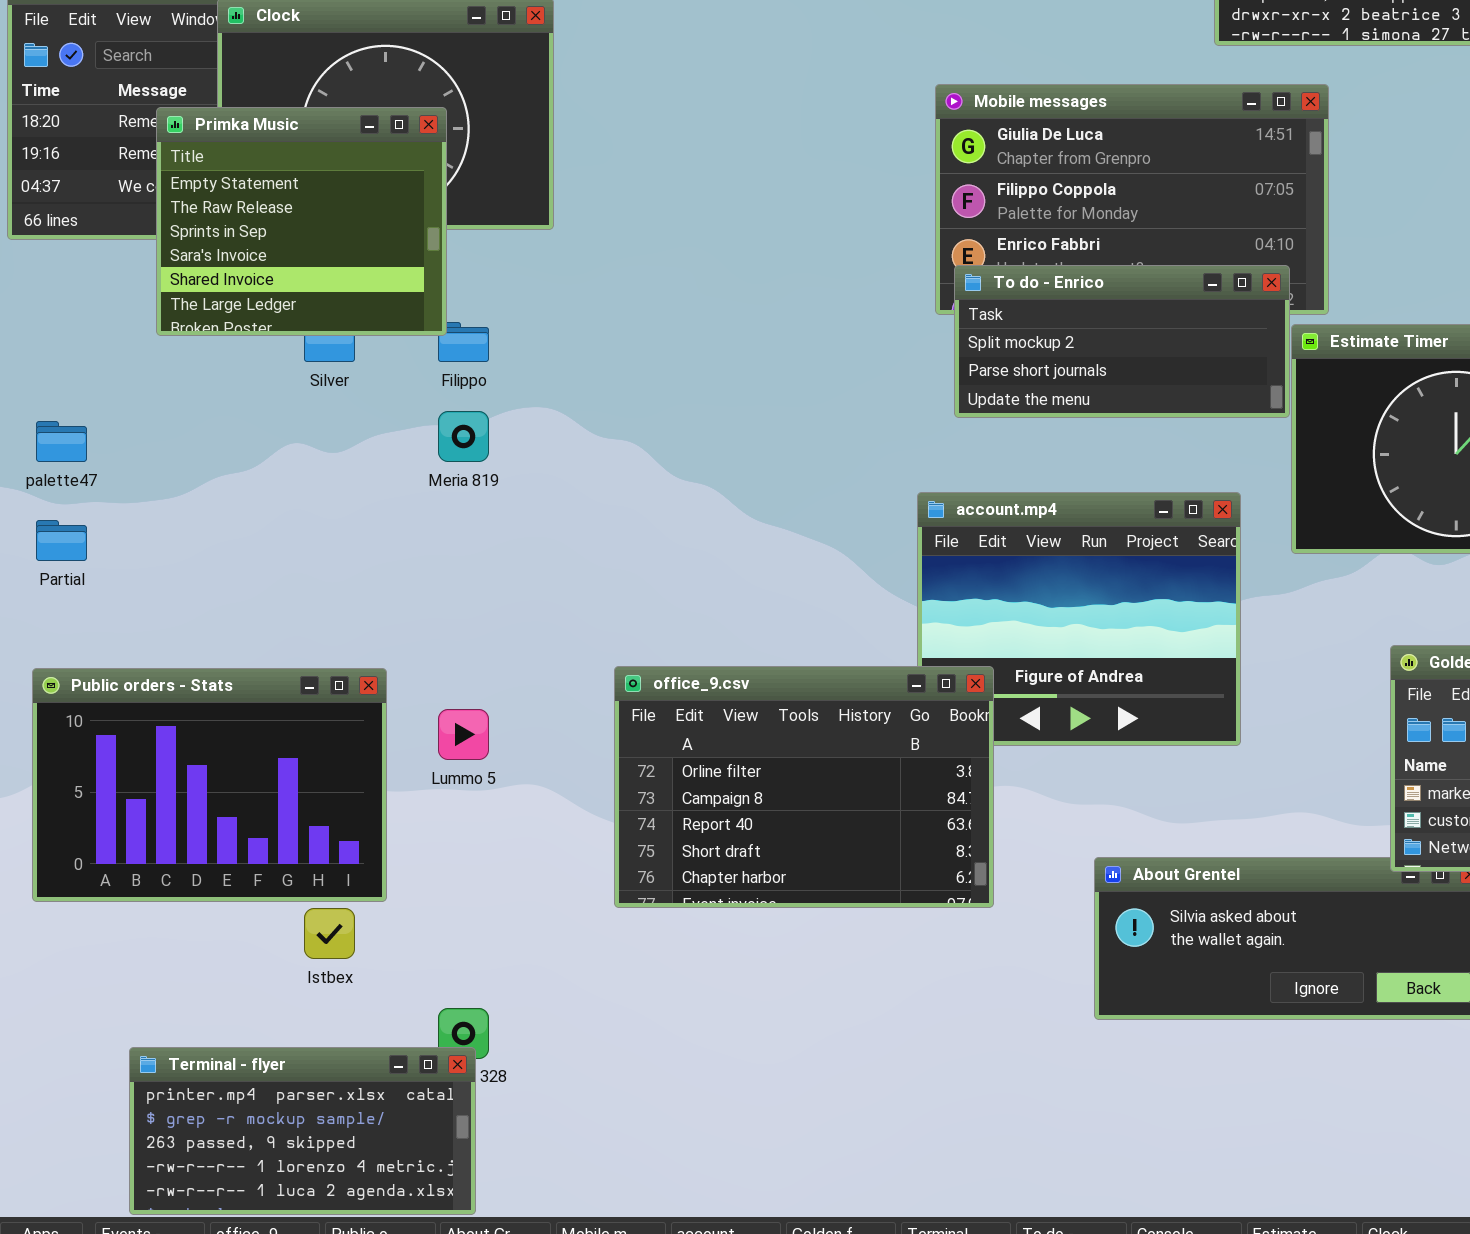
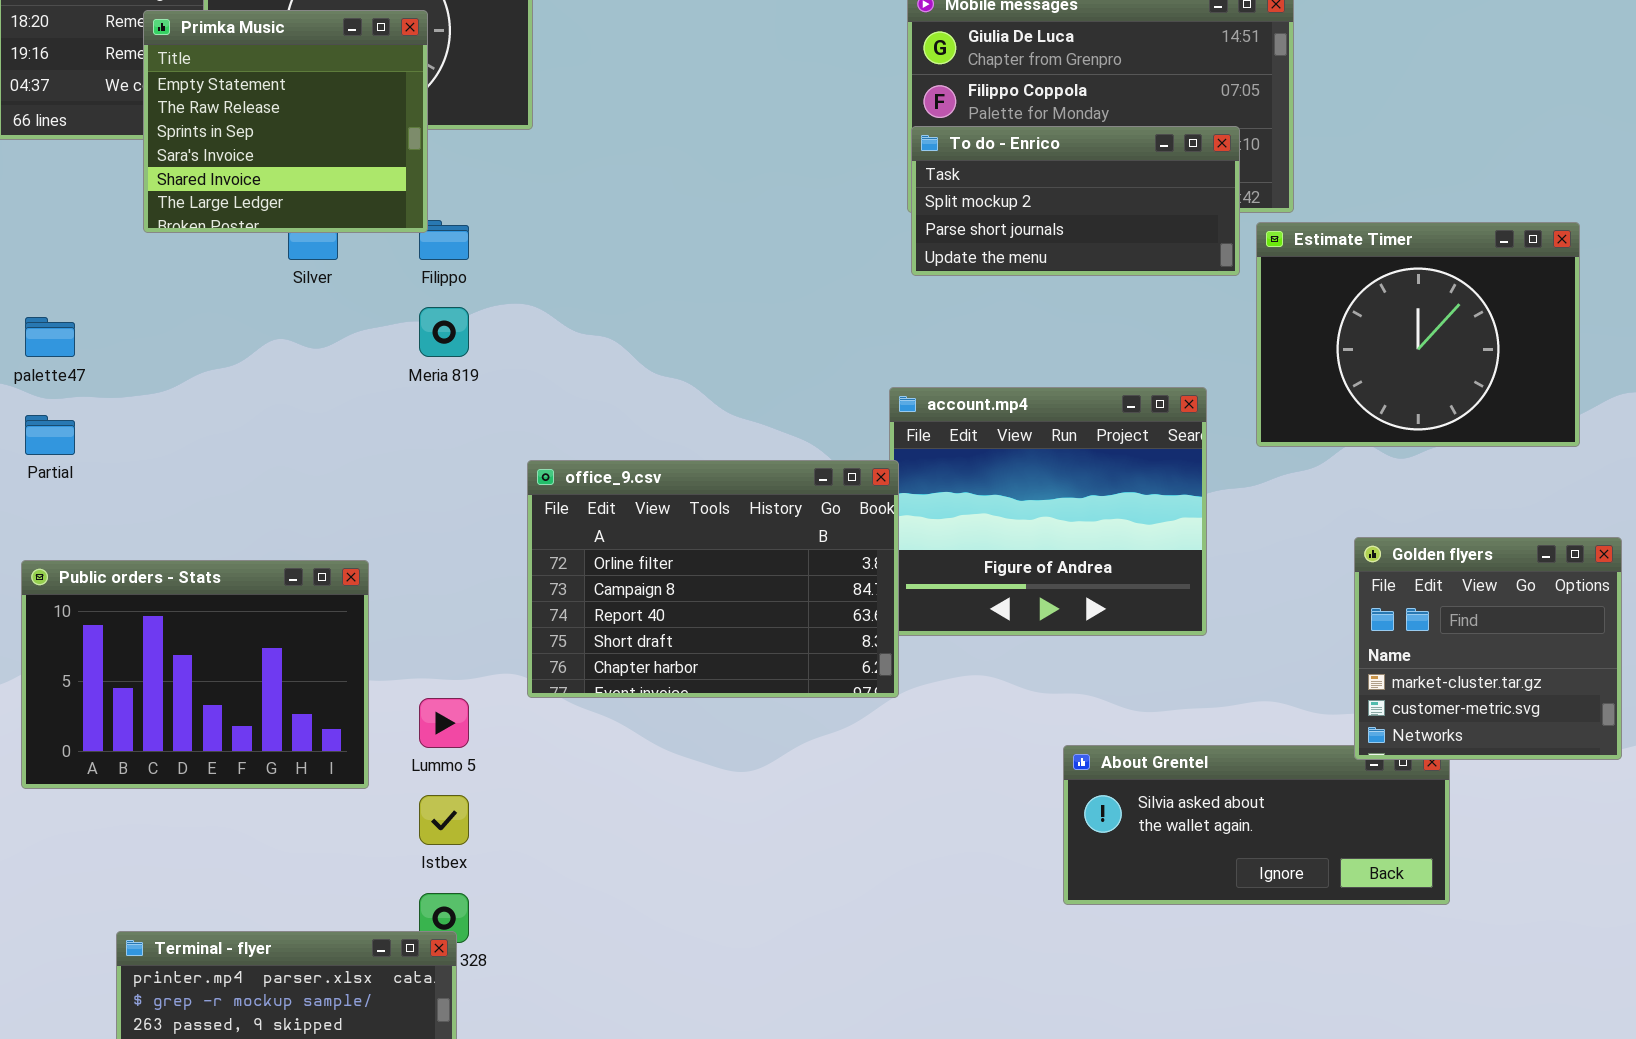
To do - Enrico: [954,265,1290,418] -> [911,126,1240,276], moved
office_9.csv: [614,666,994,908] -> [527,460,899,698], moved
Lummo 5: [438,709,489,760] -> [419,698,469,748], moved
Istbex: [304,908,355,959] -> [419,795,469,845], moved

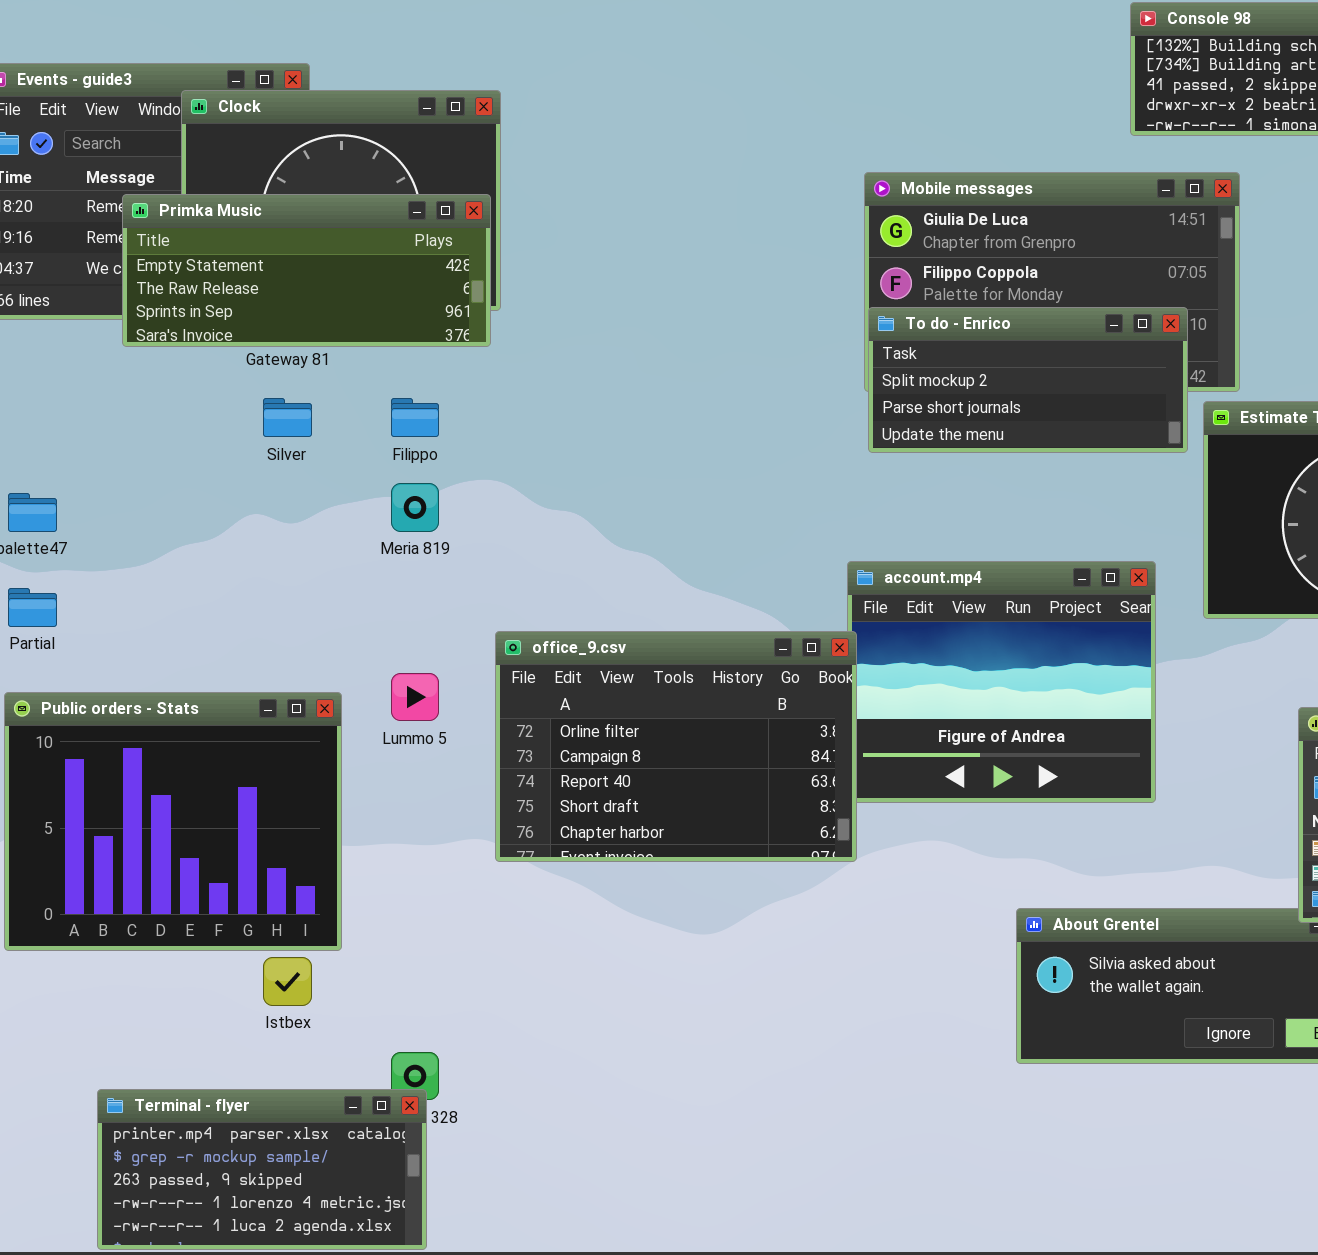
Primka Music: [143,10,428,233] -> [122,194,491,347], resized
Public orders - Stats: [21,560,369,789] -> [4,692,342,951], resized
Lummo 5: [419,698,469,748] -> [391,673,439,721], moved
Istbex: [419,795,469,845] -> [263,957,312,1006], moved

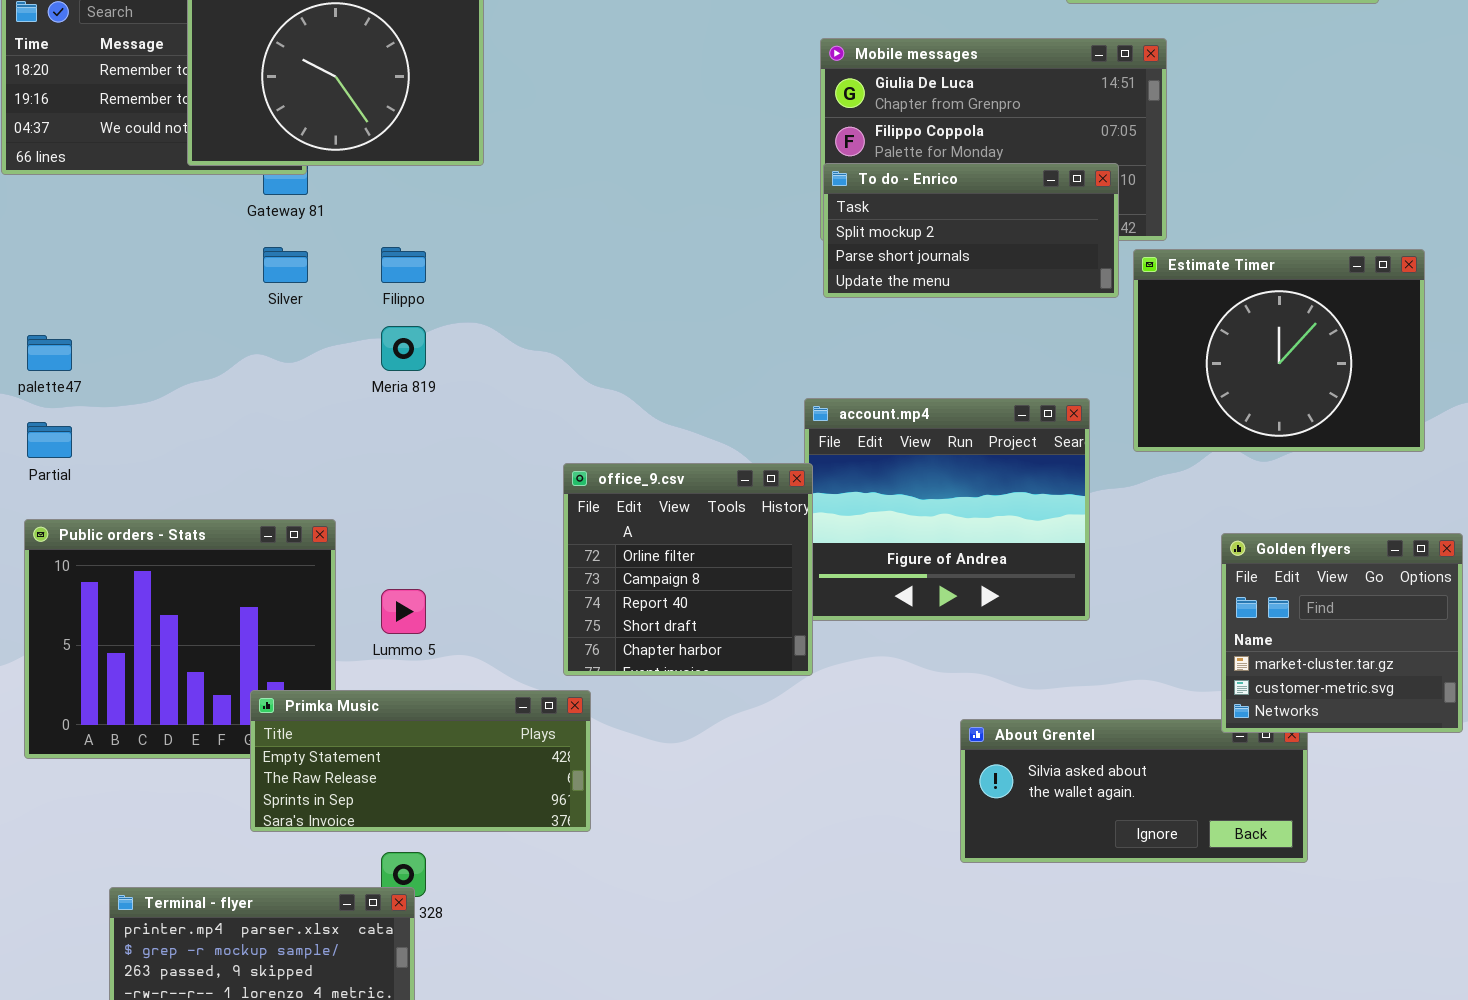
Primka Music: [122,194,491,347] -> [250,690,591,832], moved
office_9.csv: [495,631,857,862] -> [563,463,813,676], resized
Lummo 5: [391,673,439,721] -> [381,589,426,634], moved

